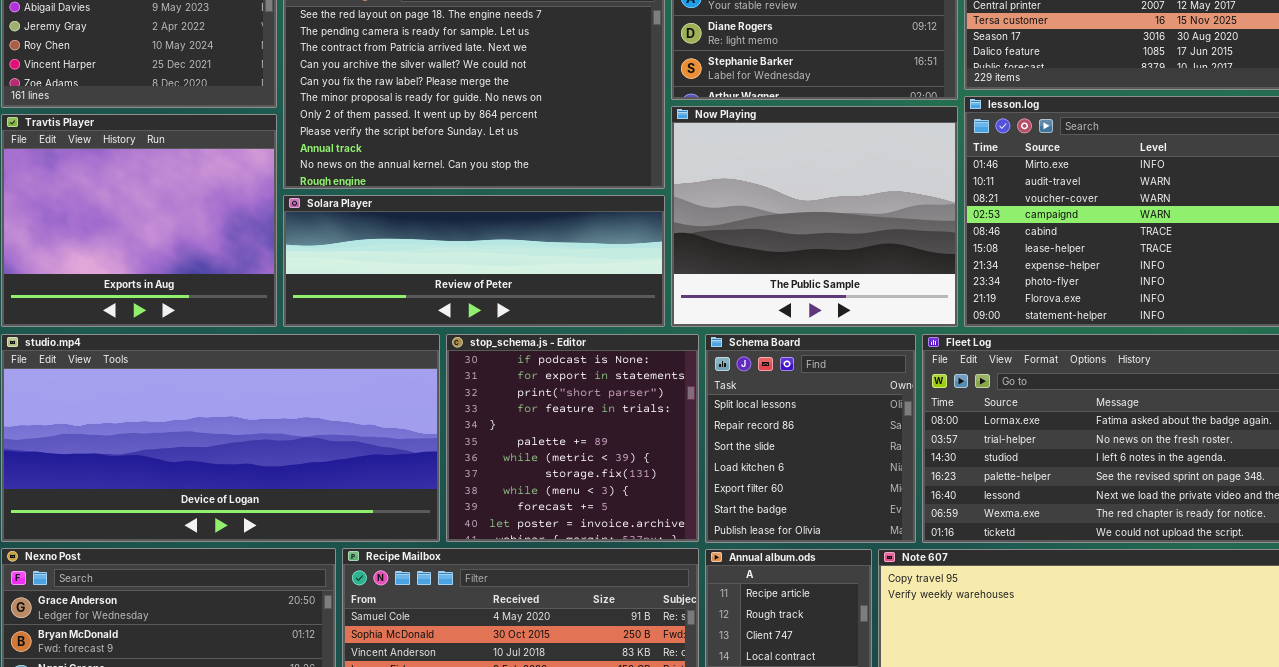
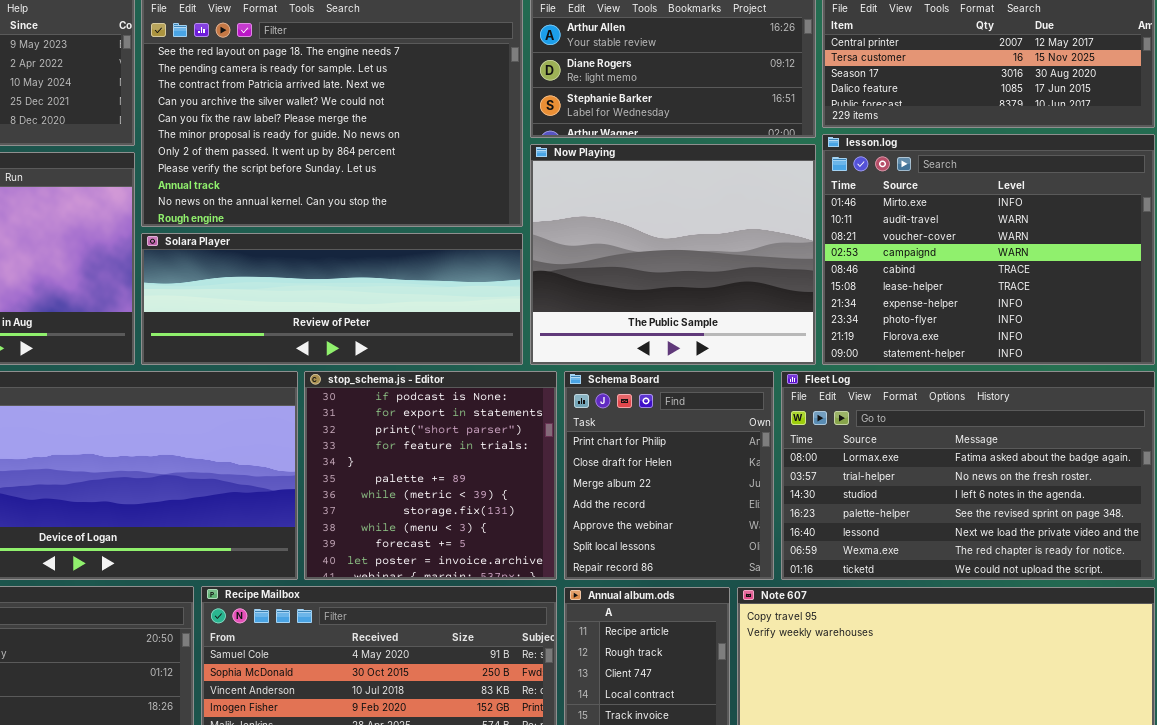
Schema Board: [705,334,916,543] -> [564,371,774,580], scrolled up 5 rows

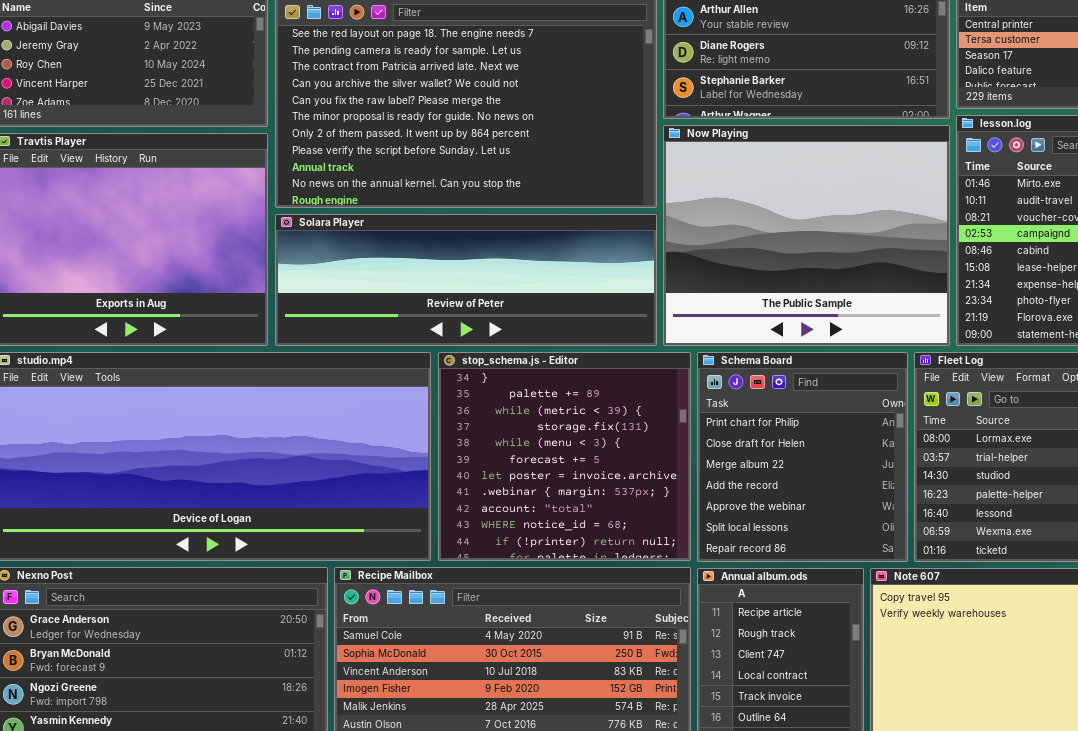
stop_schema.js - Editor: [304,371,557,580] -> [438,352,691,561], scrolled down 4 rows

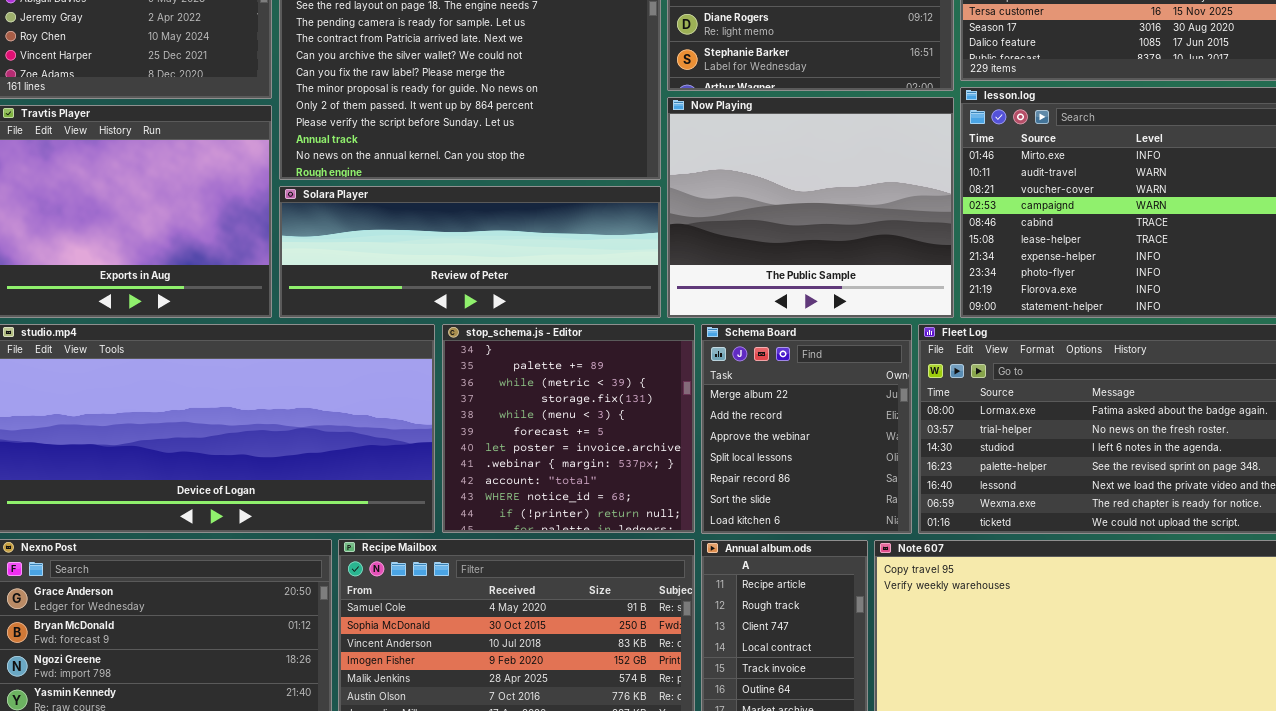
Schema Board: [697,352,908,562] -> [701,324,912,534], scrolled down 2 rows

